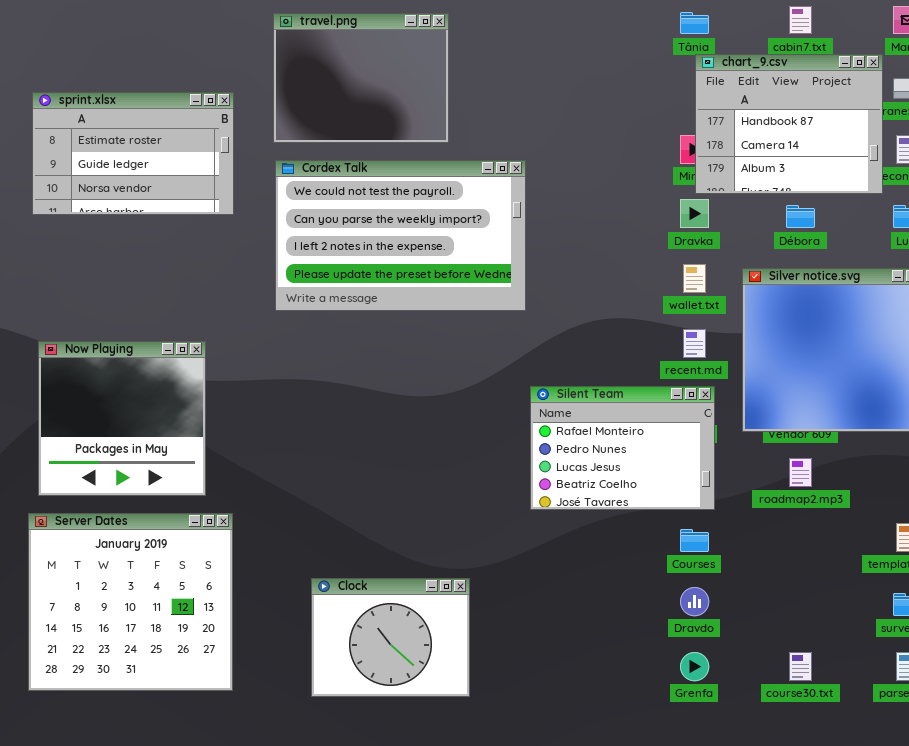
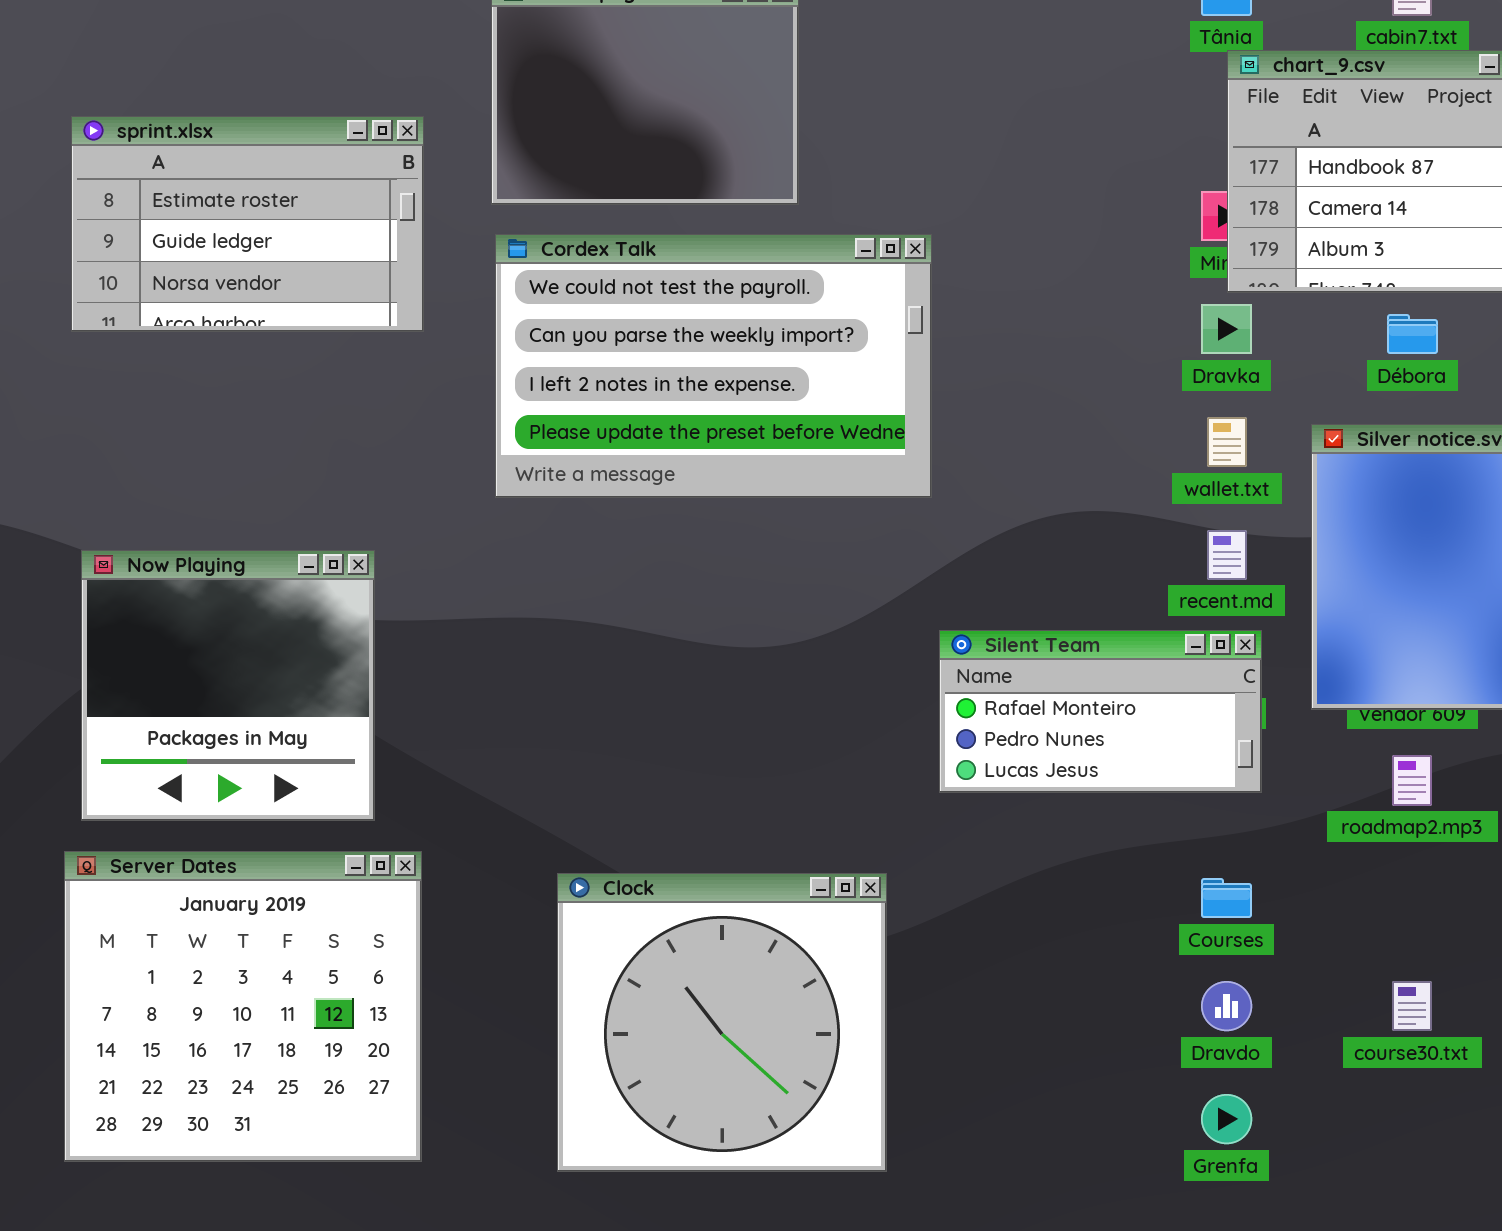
Silent Team: [530,386,715,510] -> [939,630,1262,793], resized
Clock: [311,578,470,697] -> [557,873,887,1172], resized
course30.txt: [789,652,812,681] -> [1392,981,1432,1031], moved

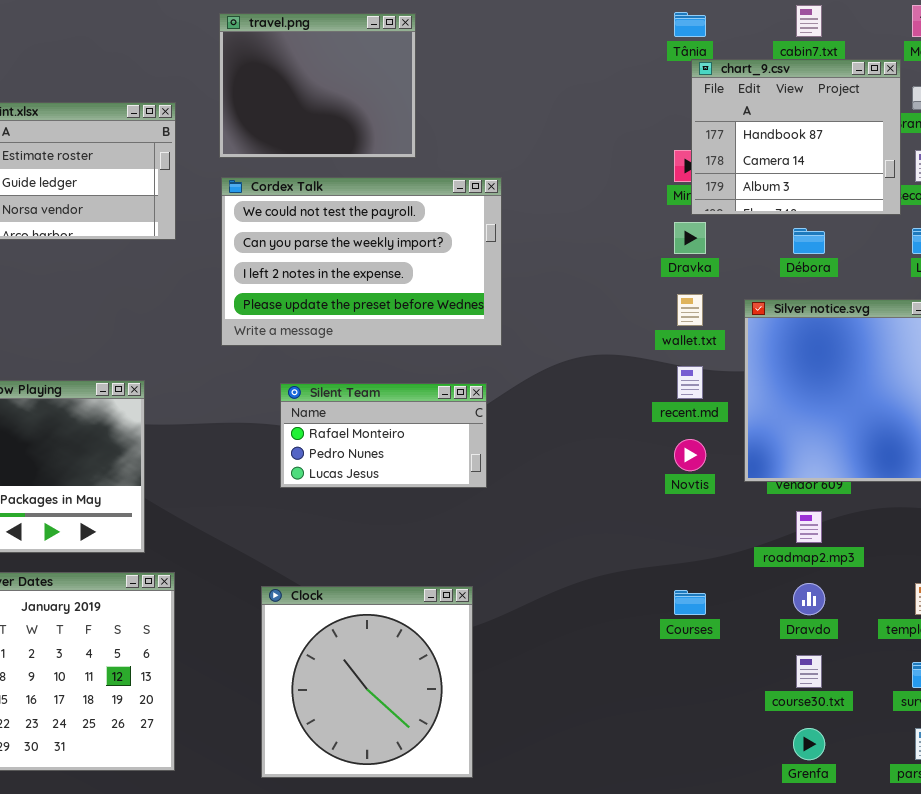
Silent Team: [939,630,1262,793] -> [280,383,487,488], moved
Dravdo: [1201,981,1252,1031] -> [793,583,825,615], moved
Grenfa: [1201,1094,1252,1144] -> [793,728,825,760], moved

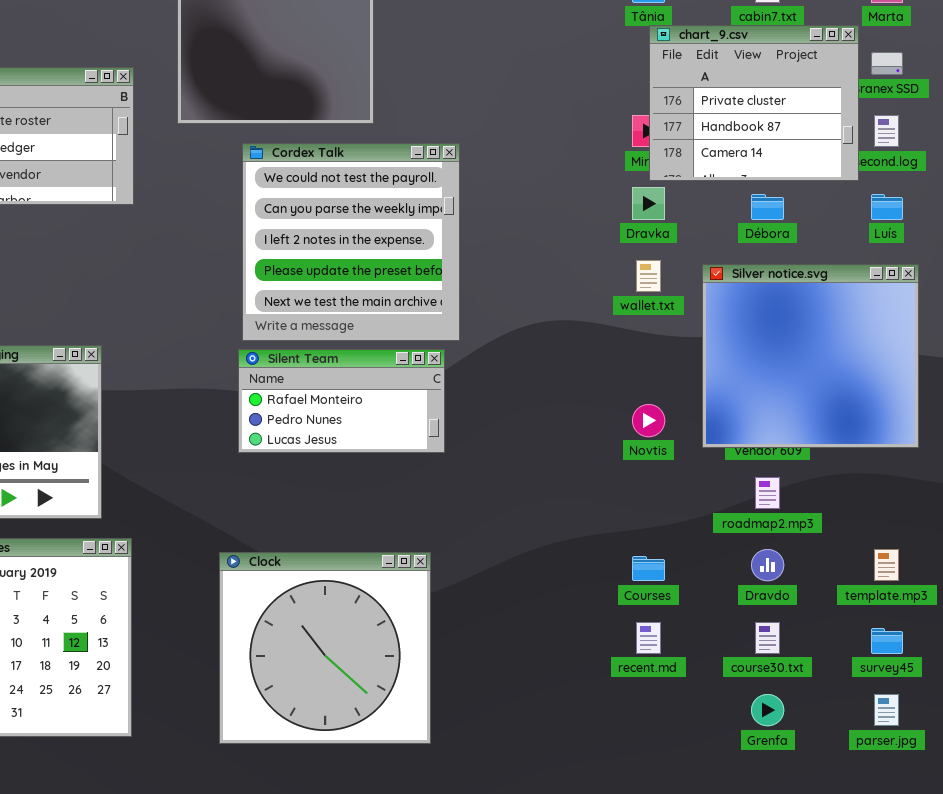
chart_9.csv: [691,59,901,215] -> [649,25,859,181], scrolled up 1 row
Cordex Talk: [221,177,502,346] -> [242,143,460,341], resized
recent.md: [677,366,703,399] -> [636,622,661,654], moved

